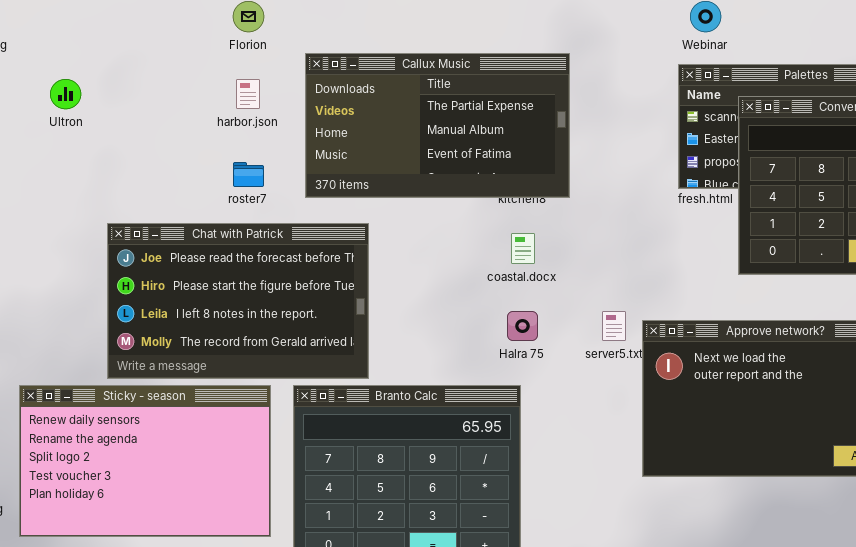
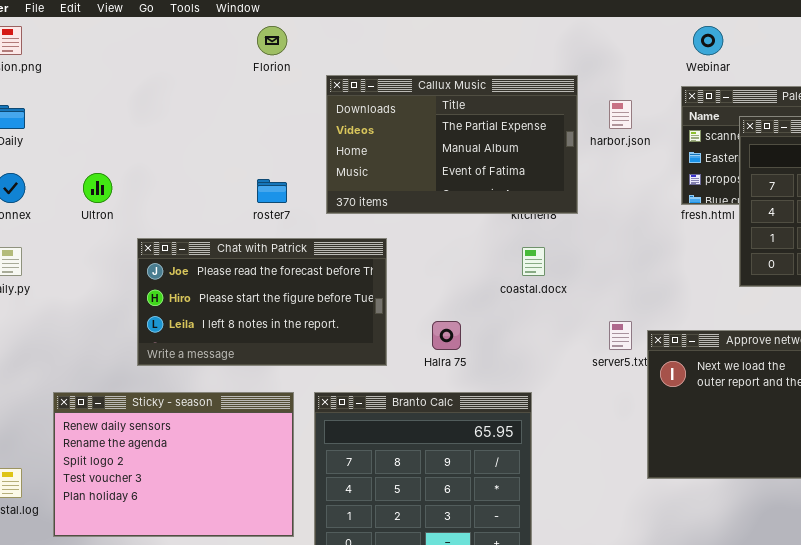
Ultron: [50,79,81,109] -> [83,173,112,203], moved
harbor.json: [236,79,260,109] -> [609,100,632,129], moved
Chat with Patrick: [107,223,369,379] -> [137,238,387,366], resized
Halra 75: [507,311,538,341] -> [432,321,461,350], moved

